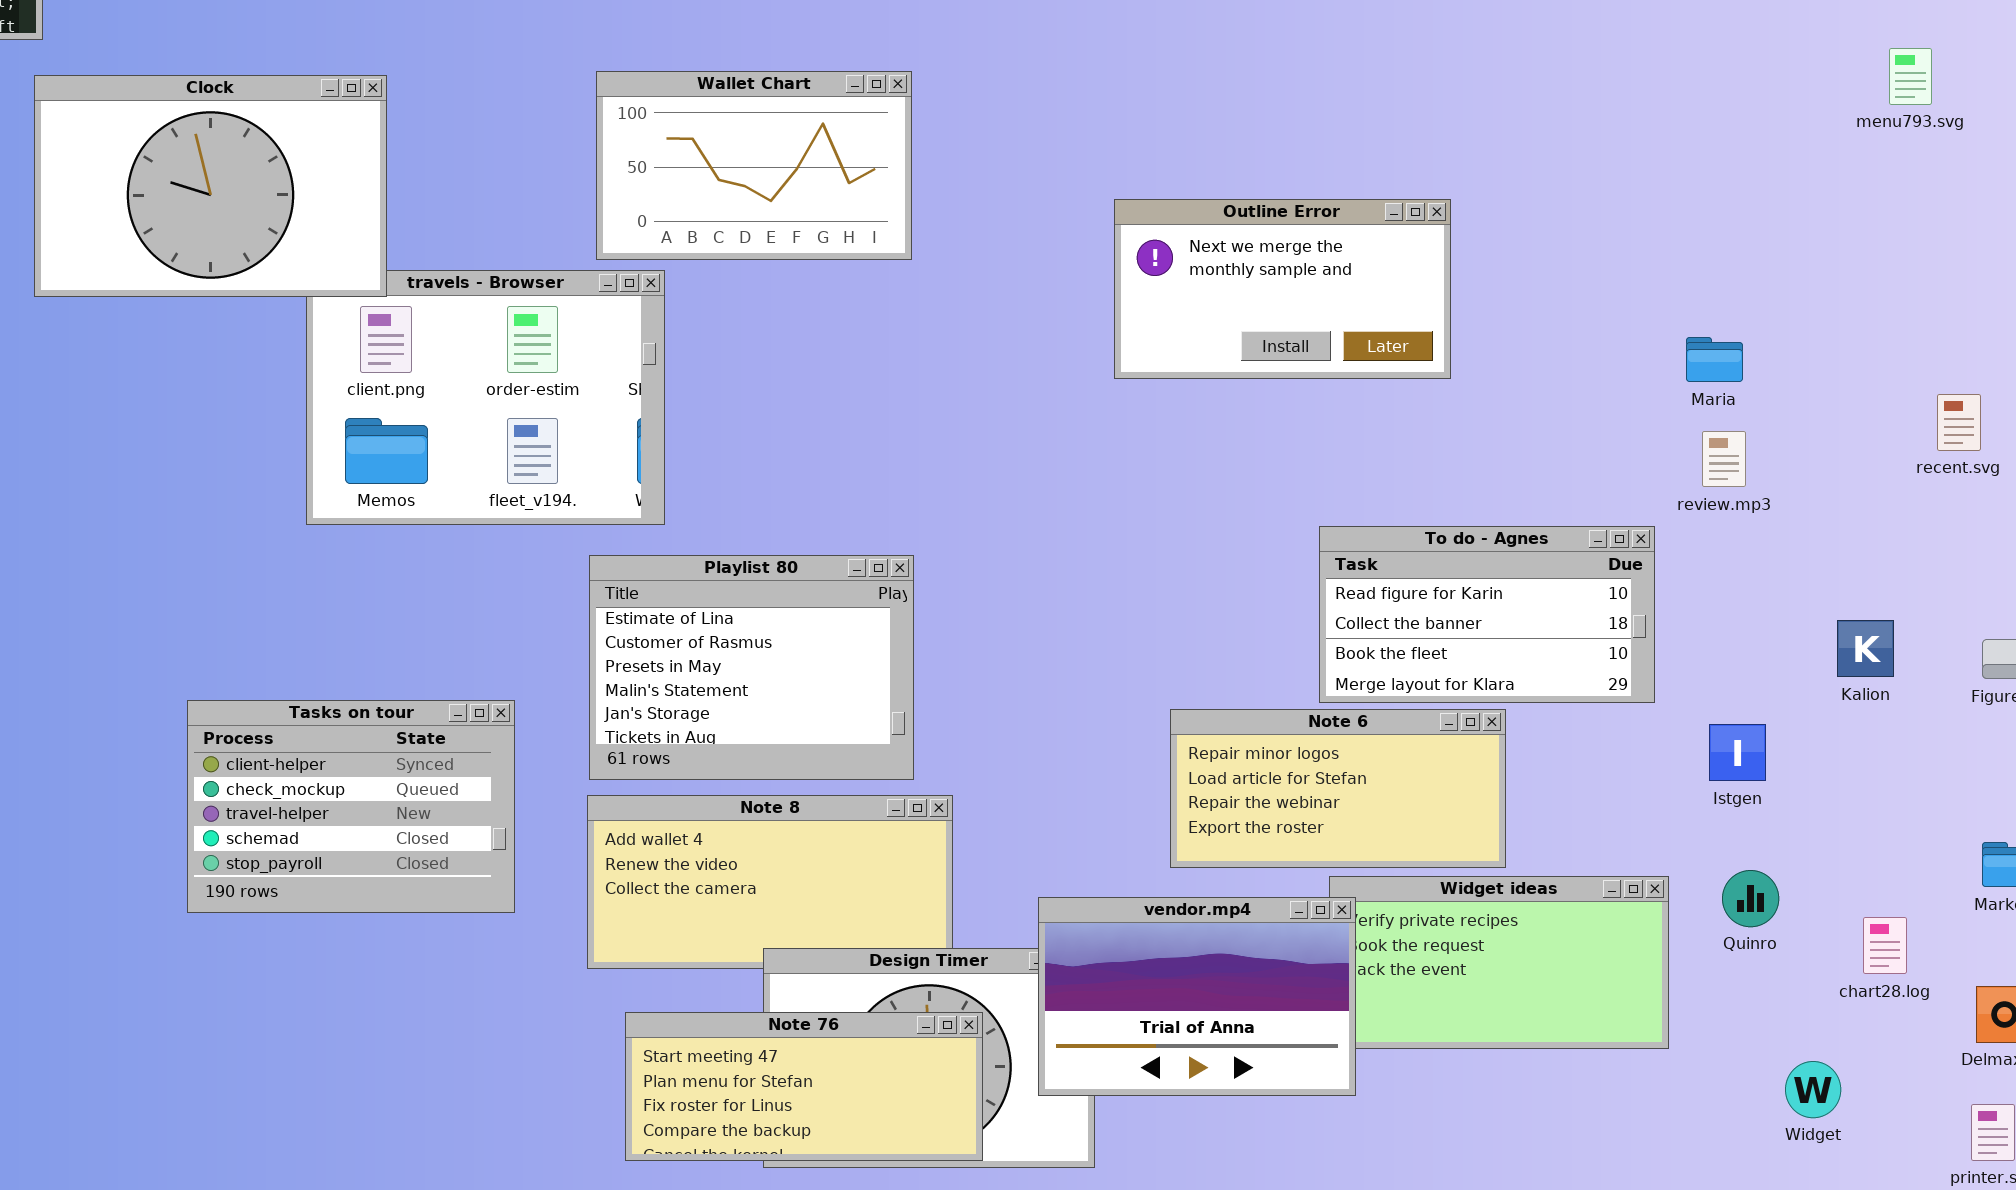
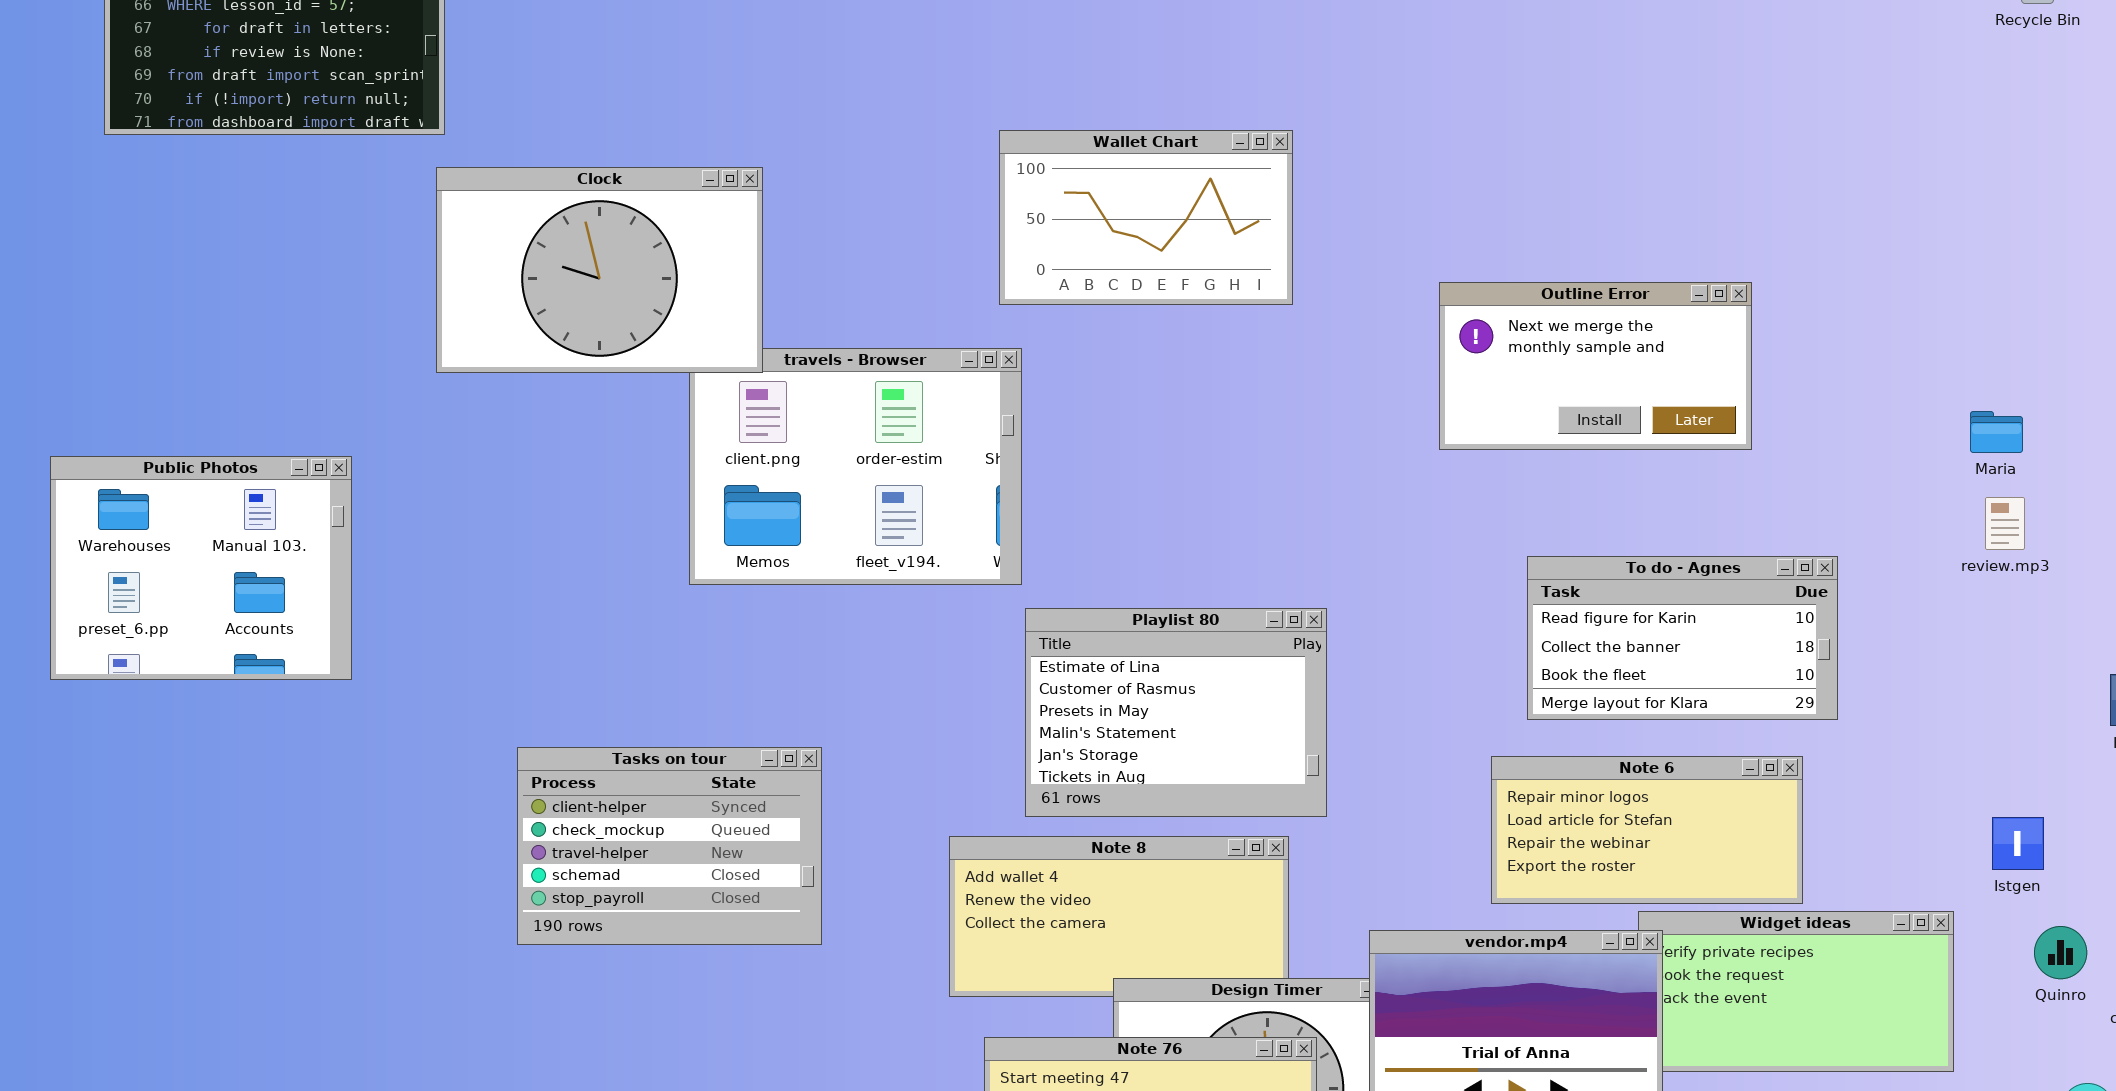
Wallet Chart: [596,71,912,260] -> [999,130,1293,305], moved
To do - Agnes: [1319,526,1655,703] -> [1527,556,1838,720], moved
Playlist 80: [589,555,914,780] -> [1025,608,1327,817], moved
Tasks on tour: [187,700,515,913] -> [517,747,822,945], moved
Istgen: [1709,724,1766,781] -> [1992,817,2044,870], moved
Quinro: [1722,870,1779,927] -> [2034,926,2087,979], moved

